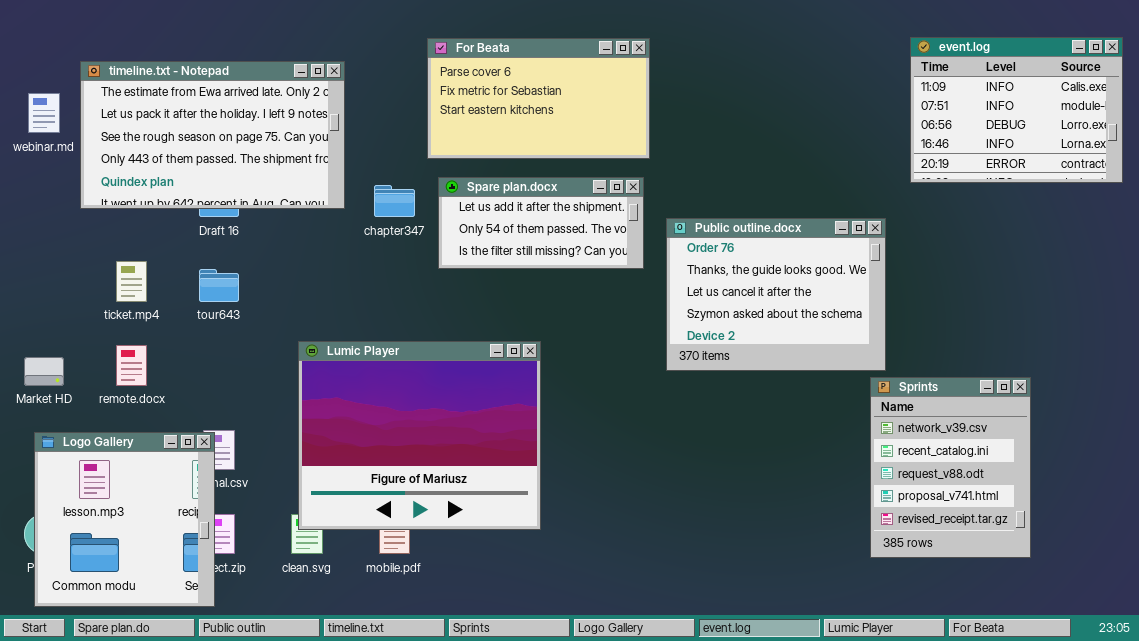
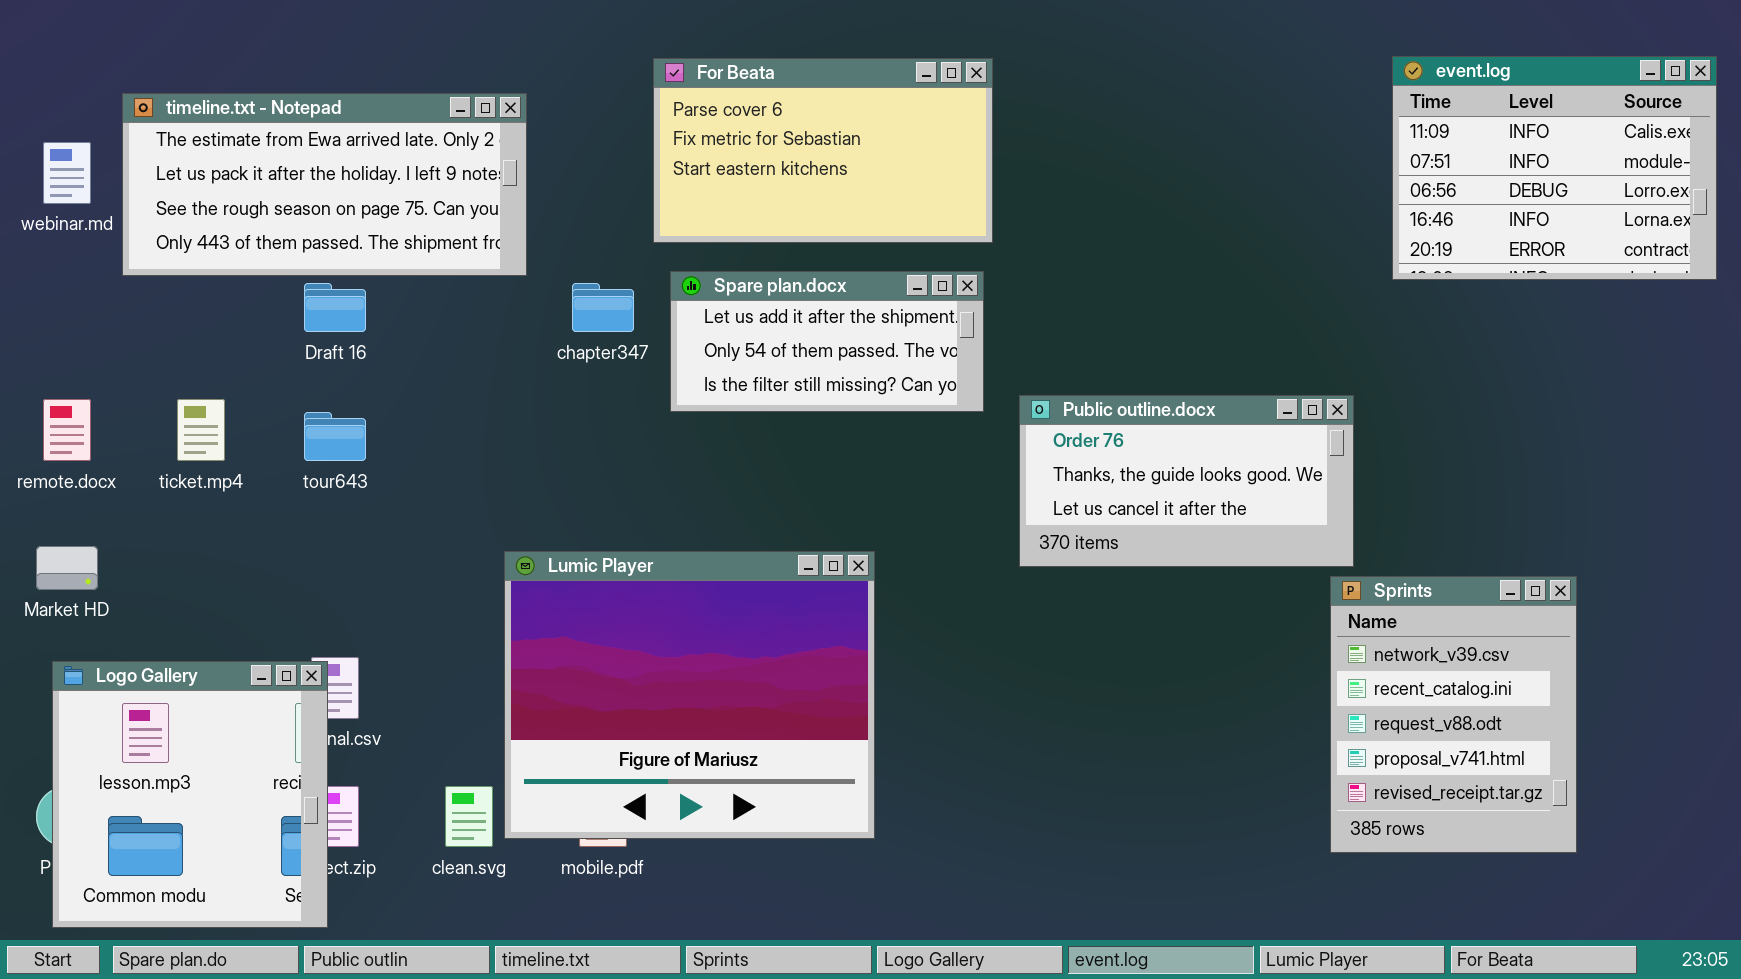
timeline.txt - Notepad: [80,61,345,209] -> [122,93,527,276], resized
Public outline.docx: [666,218,886,371] -> [1019,395,1354,567], resized
Lumic Player: [298,341,541,530] -> [504,551,875,839], moved
remote.docx: [116,345,147,386] -> [43,399,91,461], moved

